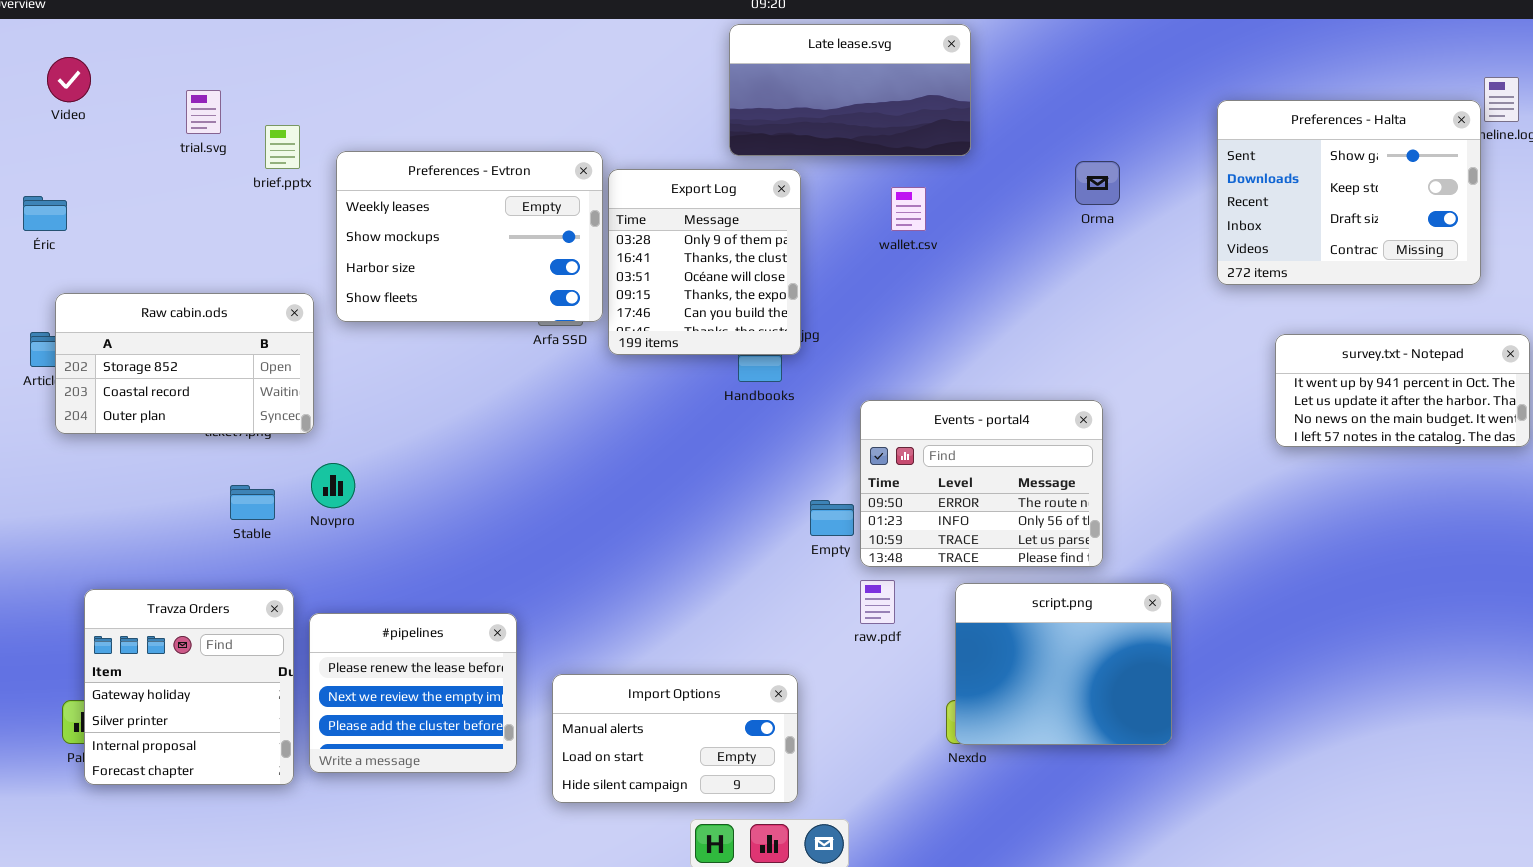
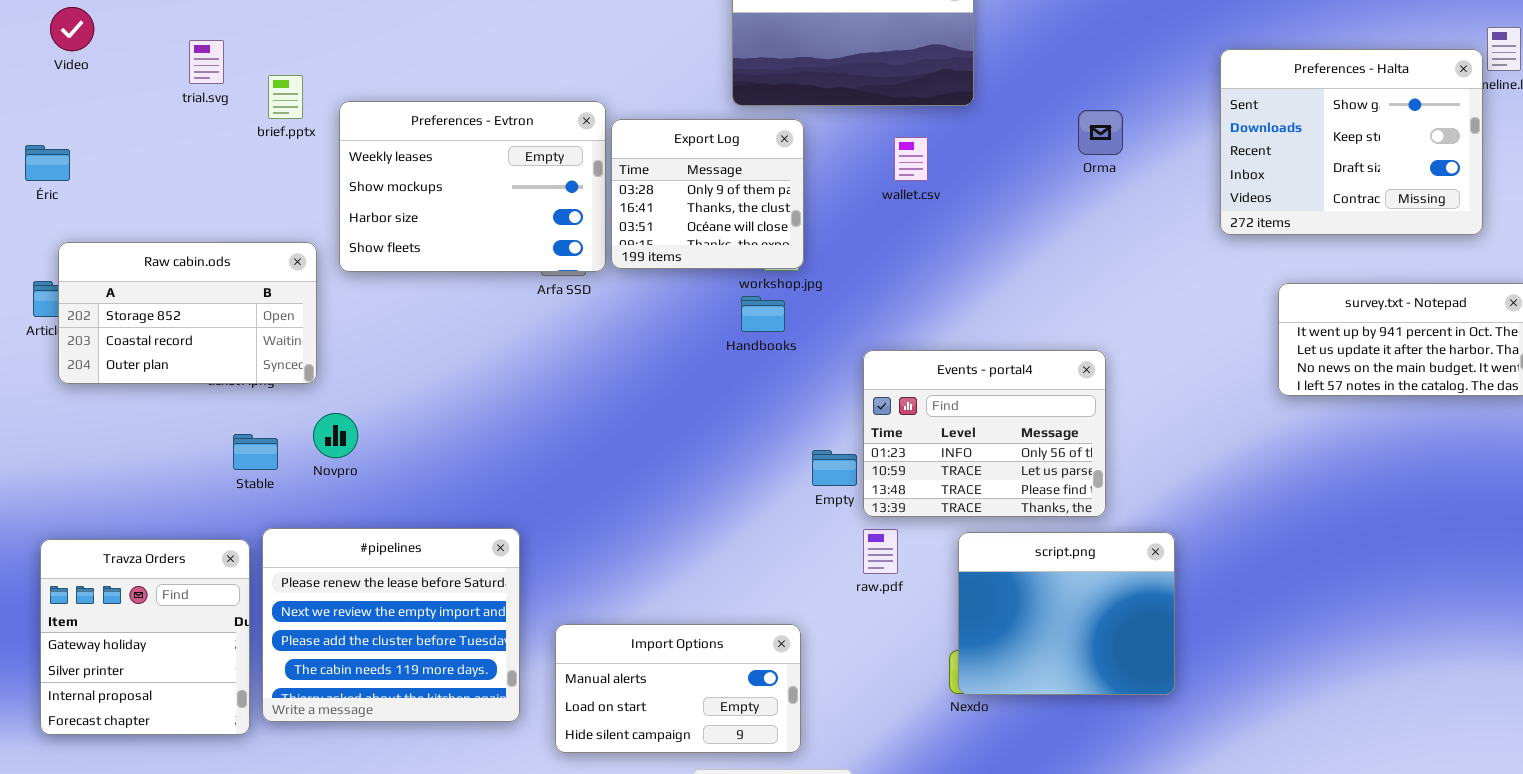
Export Log: [608,169,801,355] -> [611,119,804,269], resized
Events - portal4: [860,400,1103,567] -> [863,350,1106,517], scrolled down 1 row
Travza Orders: [84,589,294,785] -> [40,539,250,735], moved
#pipelines: [309,613,517,773] -> [262,528,520,722], resized

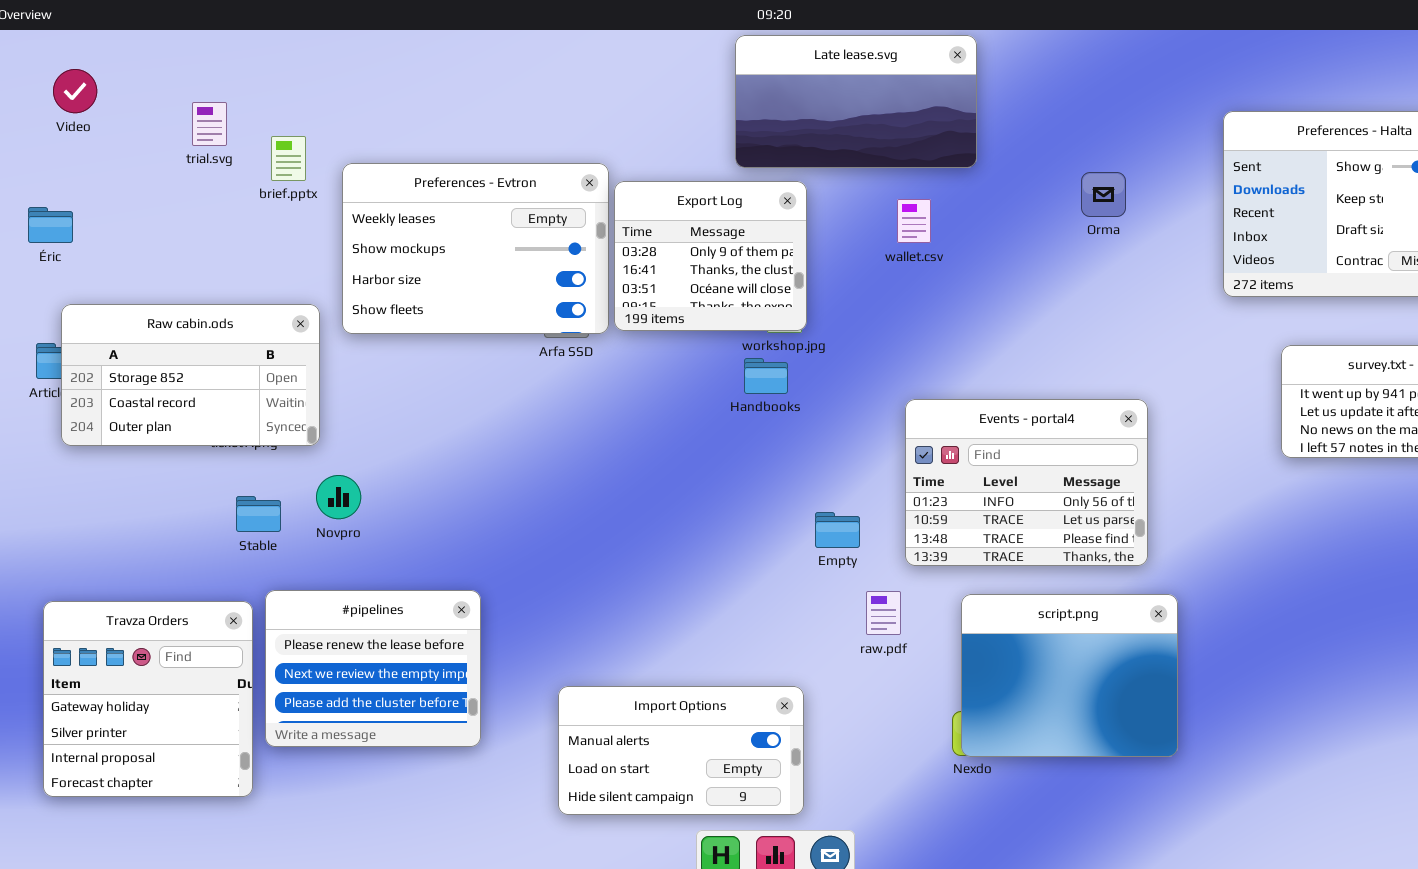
Events - portal4: [863,350,1106,517] -> [905,399,1148,566], moved
#pipelines: [262,528,520,722] -> [265,590,481,747], resized

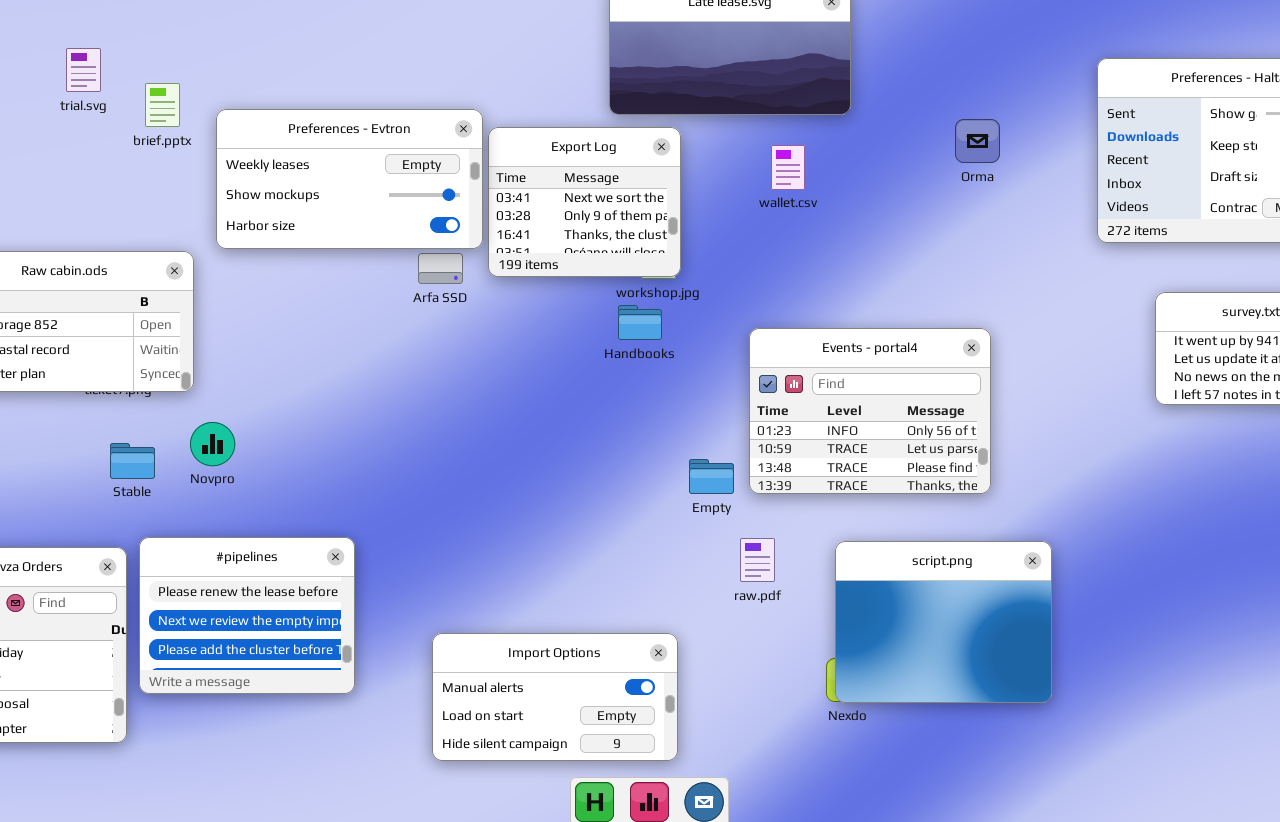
Preferences - Evtron: [342,163,609,334] -> [216,109,483,249], resized
Export Log: [614,181,807,331] -> [488,127,681,277], scrolled up 1 row
Events - portal4: [905,399,1148,566] -> [749,328,991,494], moved

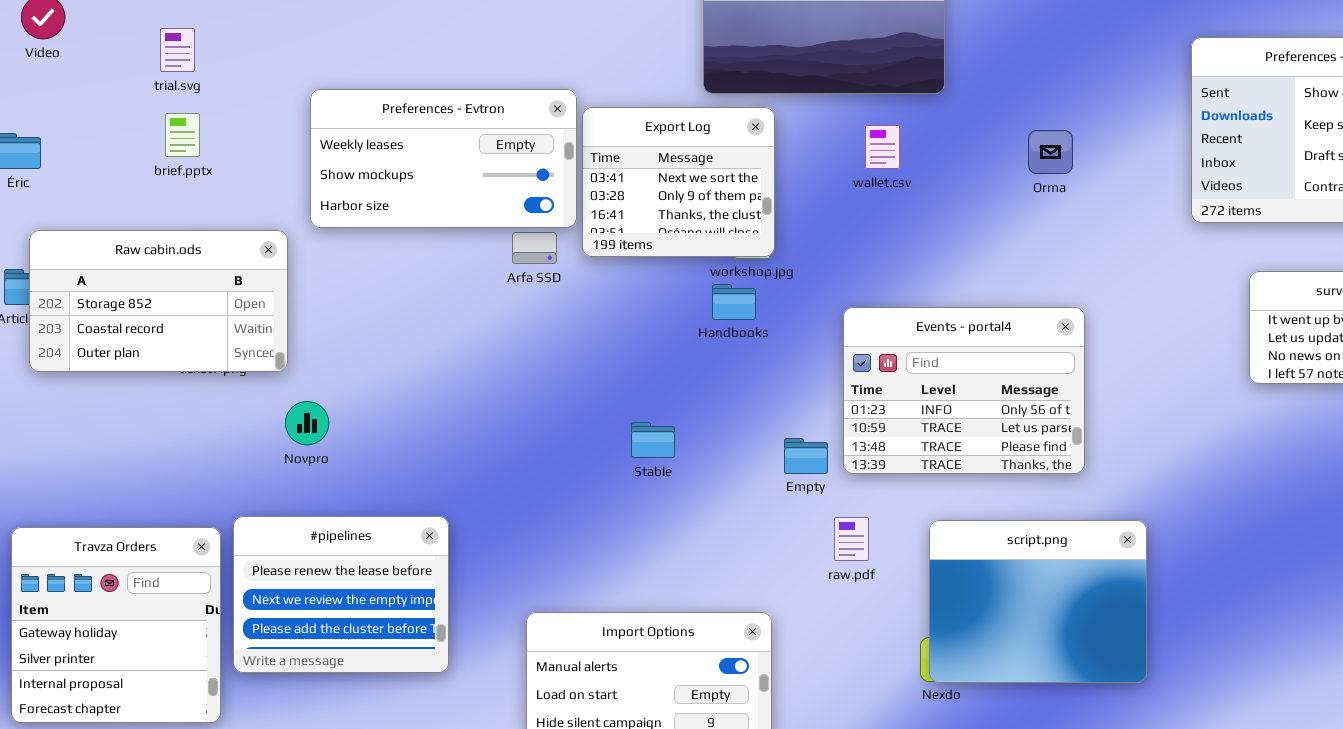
brief.pptx: [145,83,180,127] -> [165,113,200,157], moved
Orma: [955,119,1000,163] -> [1028,130,1073,174], moved
Stable: [110,443,155,479] -> [631,422,675,458], moved

